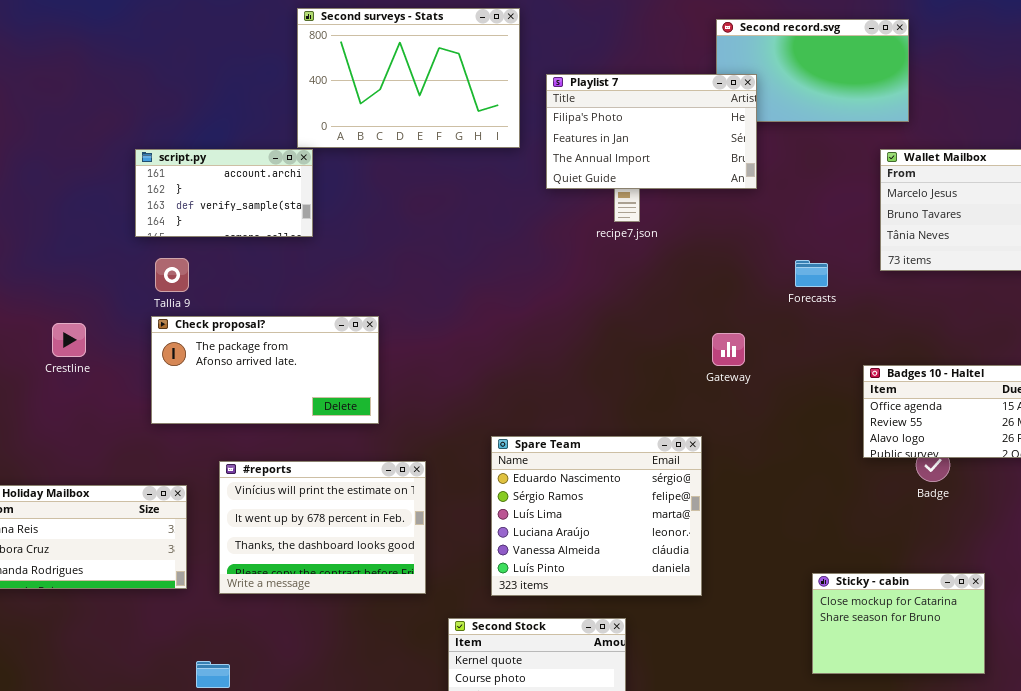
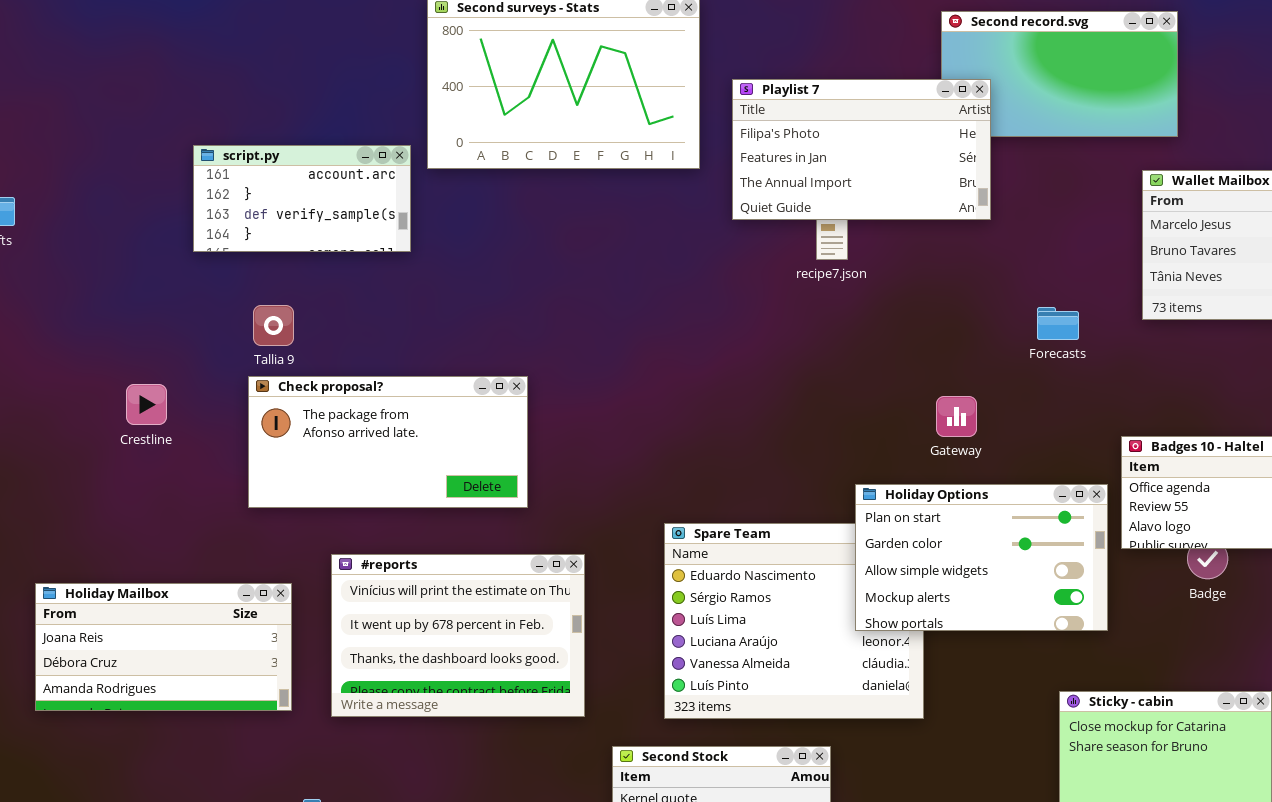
script.py: [135,149,313,237] -> [193,145,411,252], moved
Holiday Options: none -> [855,484,1108,631], opened

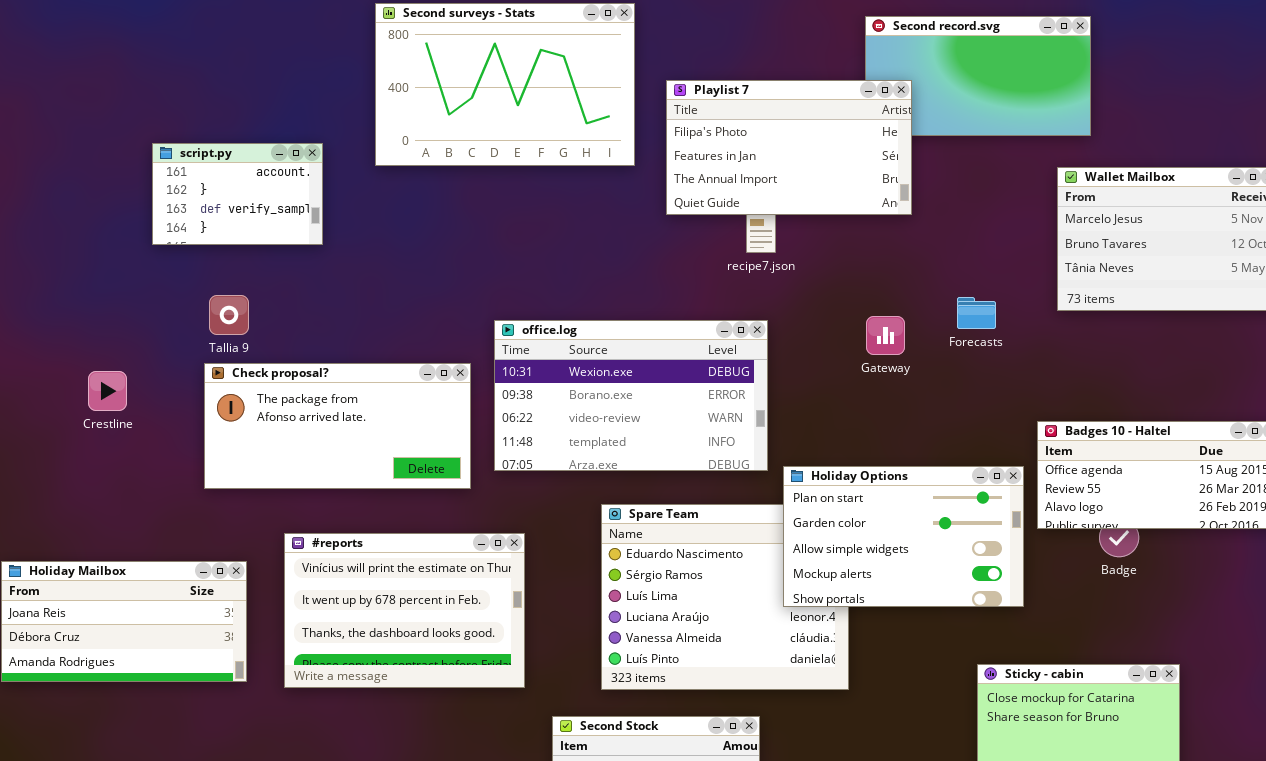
script.py: [193,145,411,252] -> [152,143,323,245], resized
office.log: none -> [494,320,768,471], opened
Gateway: [936,396,977,437] -> [866,316,905,355], moved

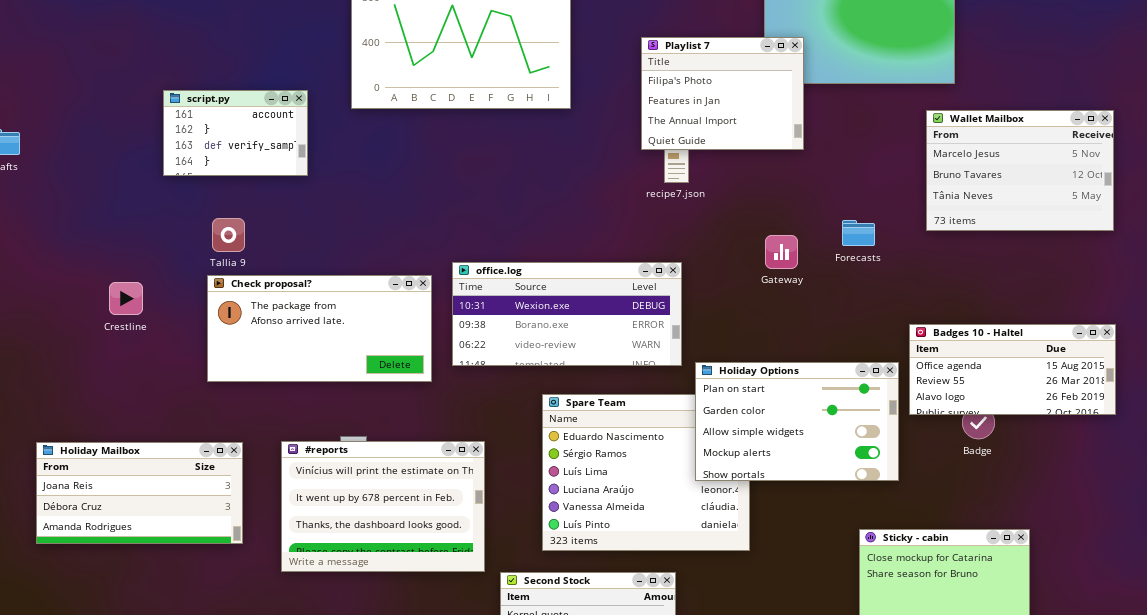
Playlist 7: [666,80,912,215] -> [641,37,804,150], resized
office.log: [494,320,768,471] -> [452,262,682,366], resized
#reports: [284,533,525,688] -> [281,441,485,572], moved

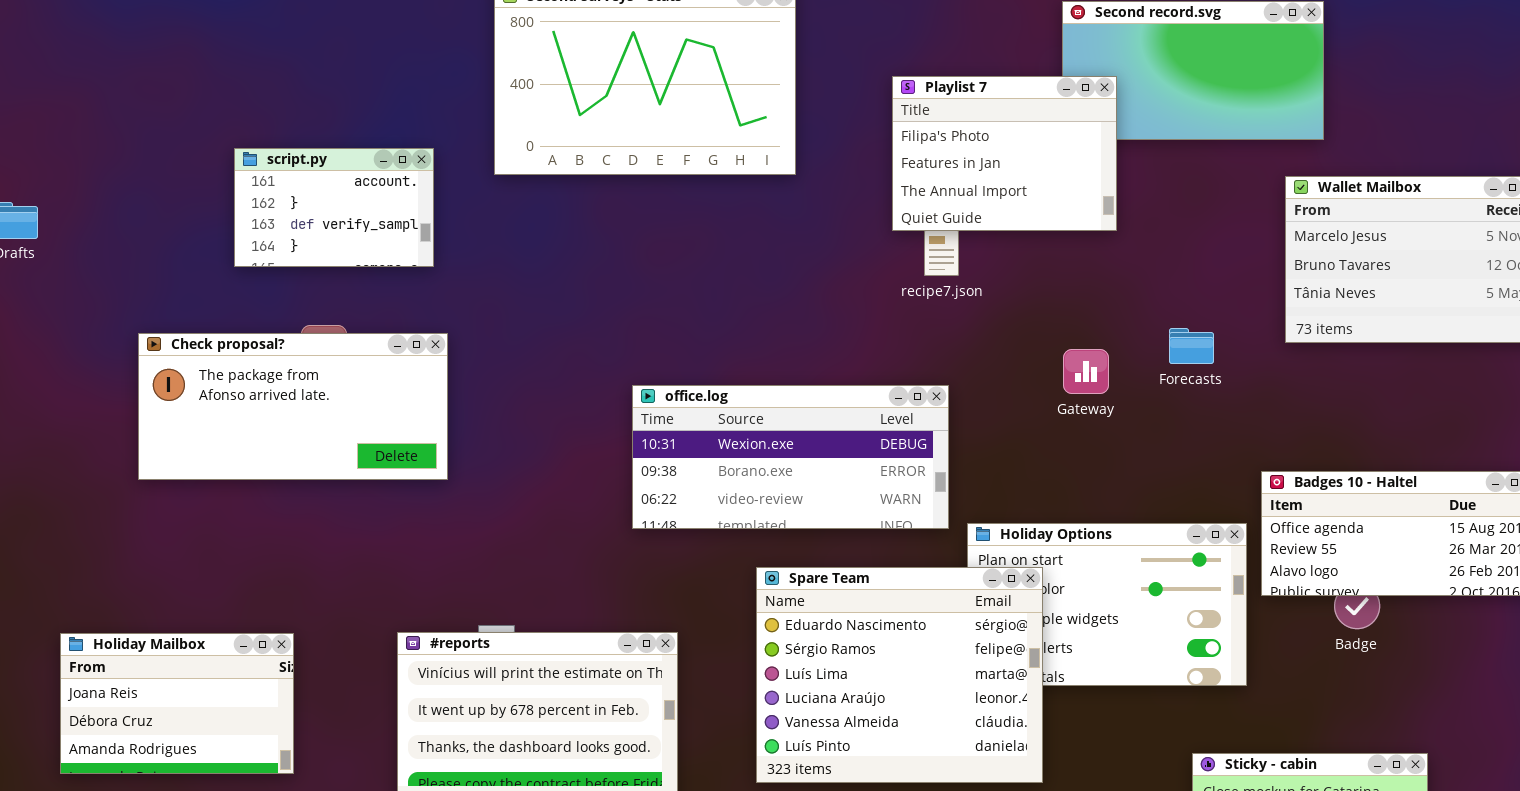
Check proposal?: [207,275,432,382] -> [138,333,448,480], moved
Spare Team: [542,394,750,551] -> [756,567,1043,783], raised
Holiday Mailbox: [36,442,243,544] -> [60,633,294,774], resized

